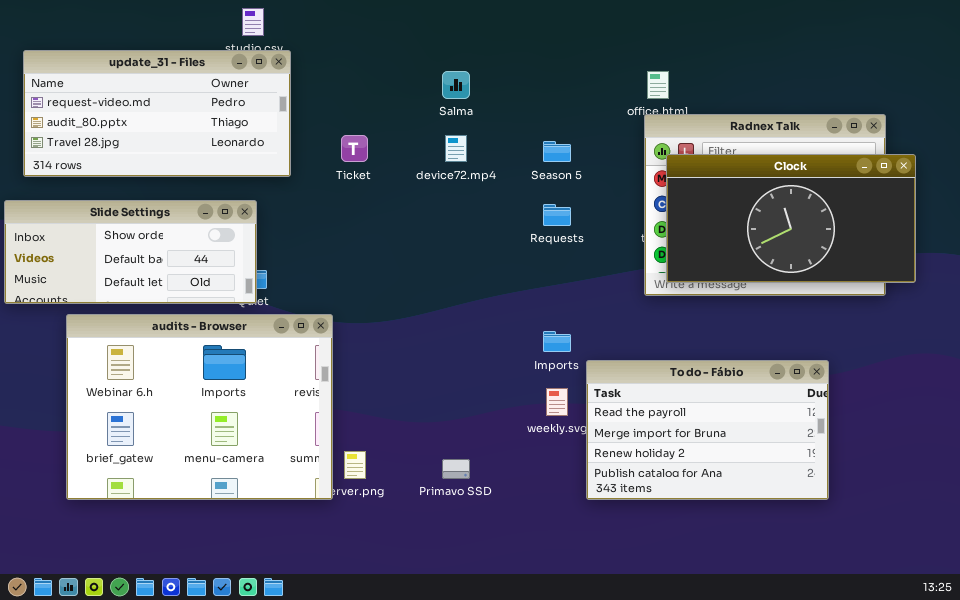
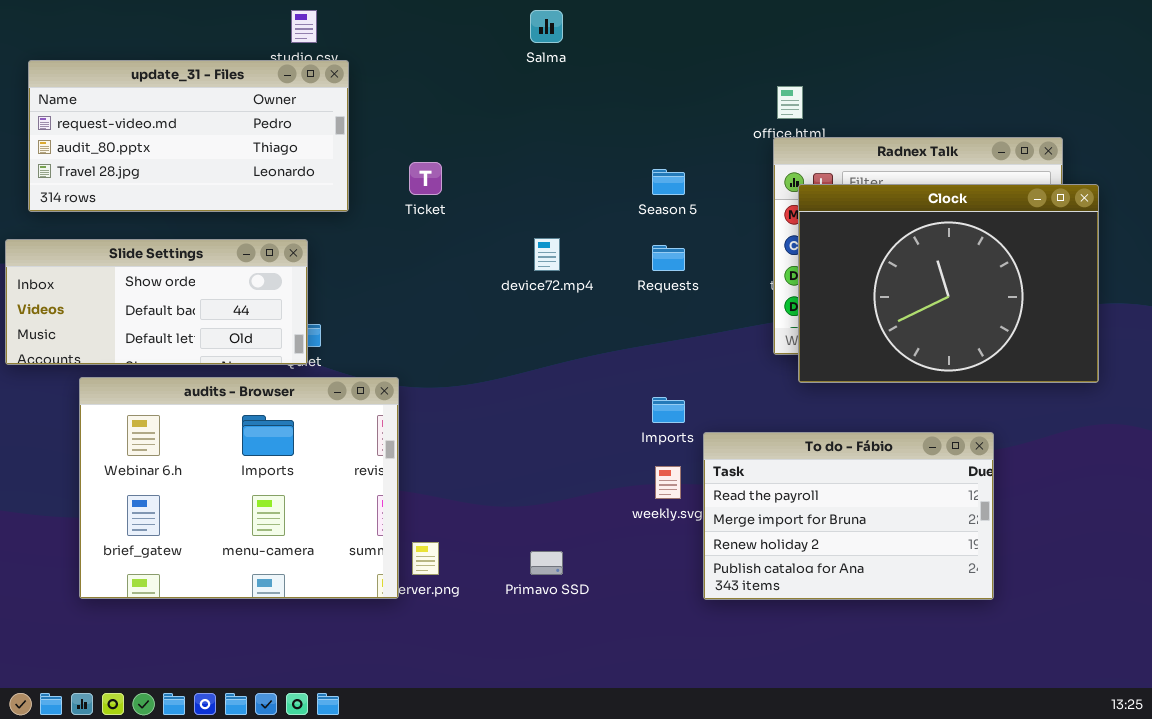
Salma: [442,71,470,99] -> [530,10,563,43], moved
device72.mp4: [445,135,467,162] -> [534,238,560,271], moved
Clock: [666,154,916,283] -> [798,184,1099,383], resized

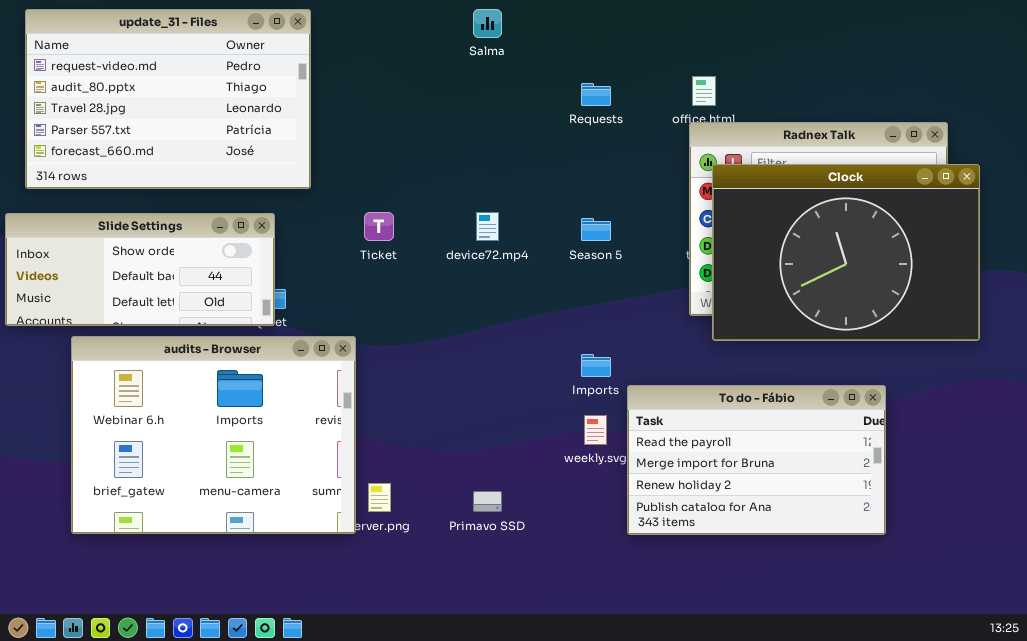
update_31 - Files: [28,60,349,212] -> [25,9,311,189], resized
Ticket: [409,162,442,195] -> [364,212,394,241], moved
Season 5: [652,169,685,195] -> [581,218,611,241], moved
Requests: [652,245,685,271] -> [581,83,611,106], moved

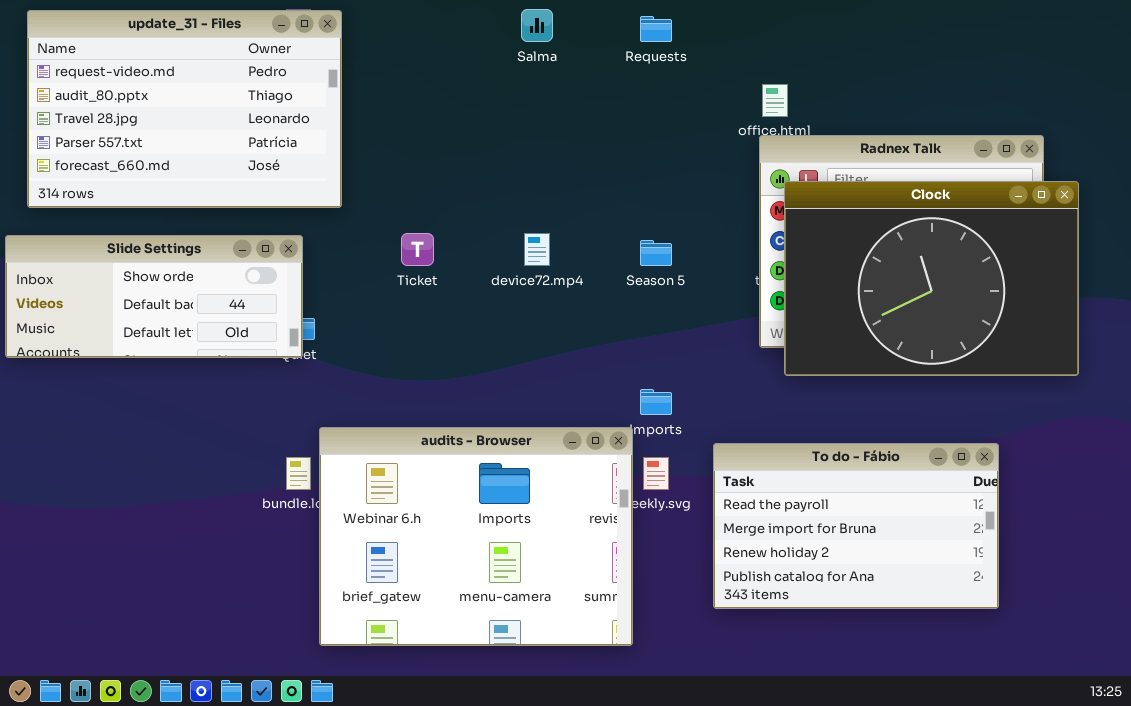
Requests: [581,83,611,106] -> [640,16,672,42], moved
audits - Browser: [71,336,356,534] -> [319,427,633,646], moved
To do - Fábio: [627,385,886,535] -> [713,443,999,609], moved

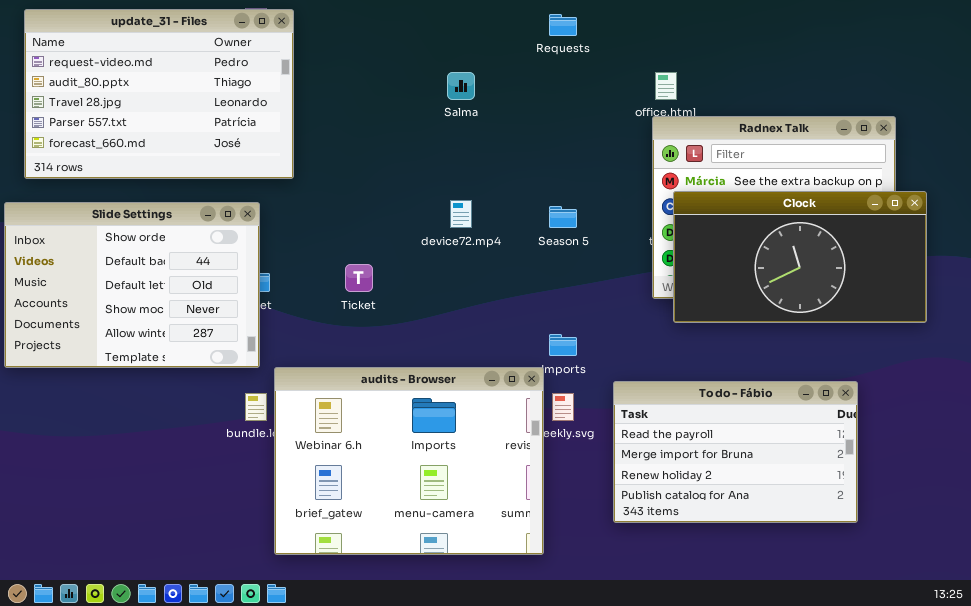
Salma: [521,9,553,42] -> [447,72,475,100], moved
Clock: [784,181,1079,376] -> [673,191,927,323], resized
Ticket: [401,233,434,266] -> [345,264,373,292], moved
Slide Settings: [5,235,303,358] -> [4,202,260,368], resized

